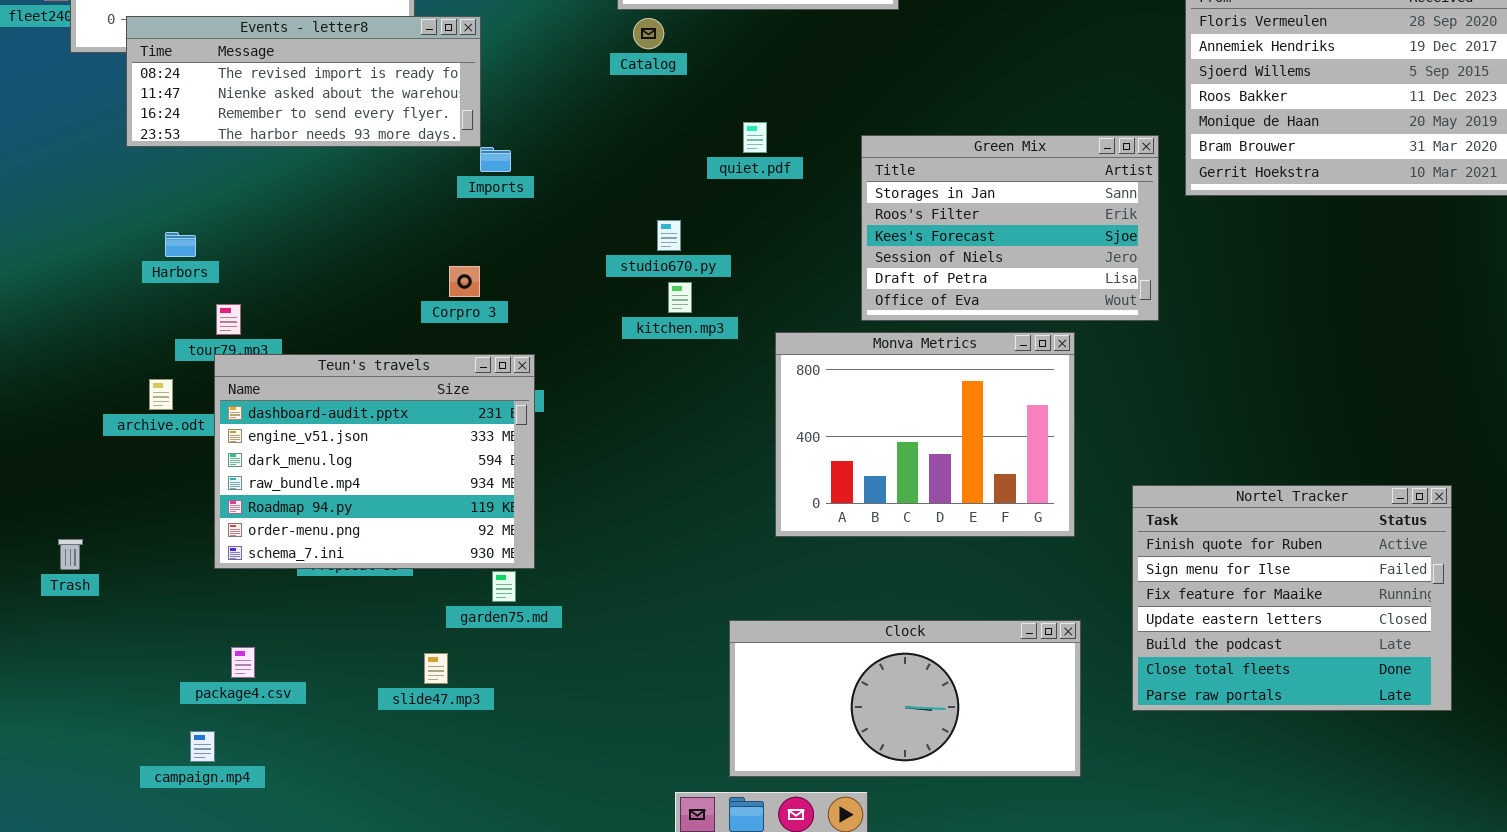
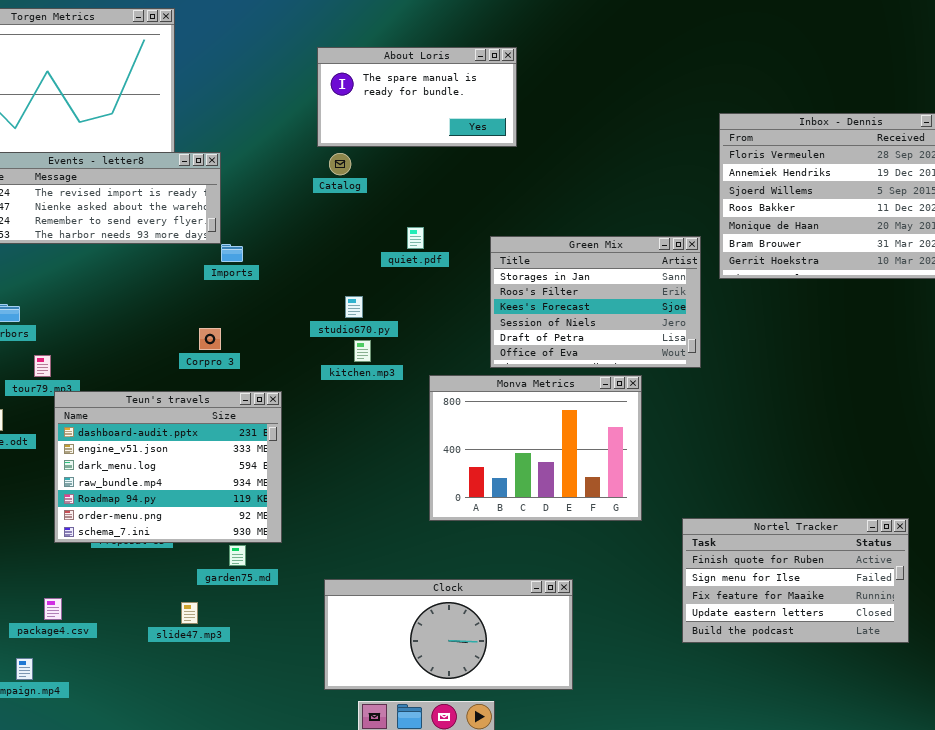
Teun's travels: [214,354,535,569] -> [54,391,282,543], moved
Nortel Tracker: [1132,485,1452,711] -> [682,518,909,643], resized
Clock: [729,620,1081,777] -> [324,579,573,690], moved

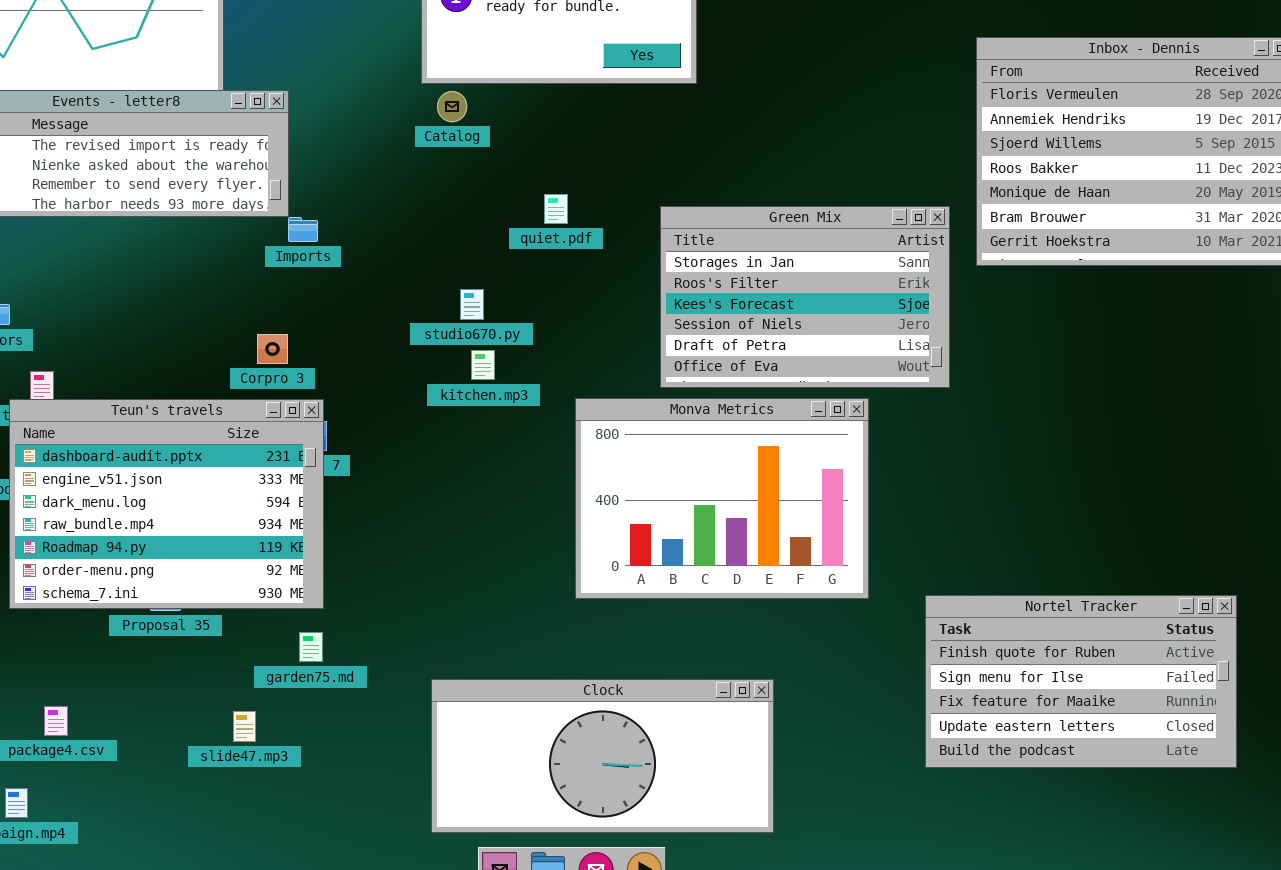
Teun's travels: [54,391,282,543] -> [9,399,324,609], moved

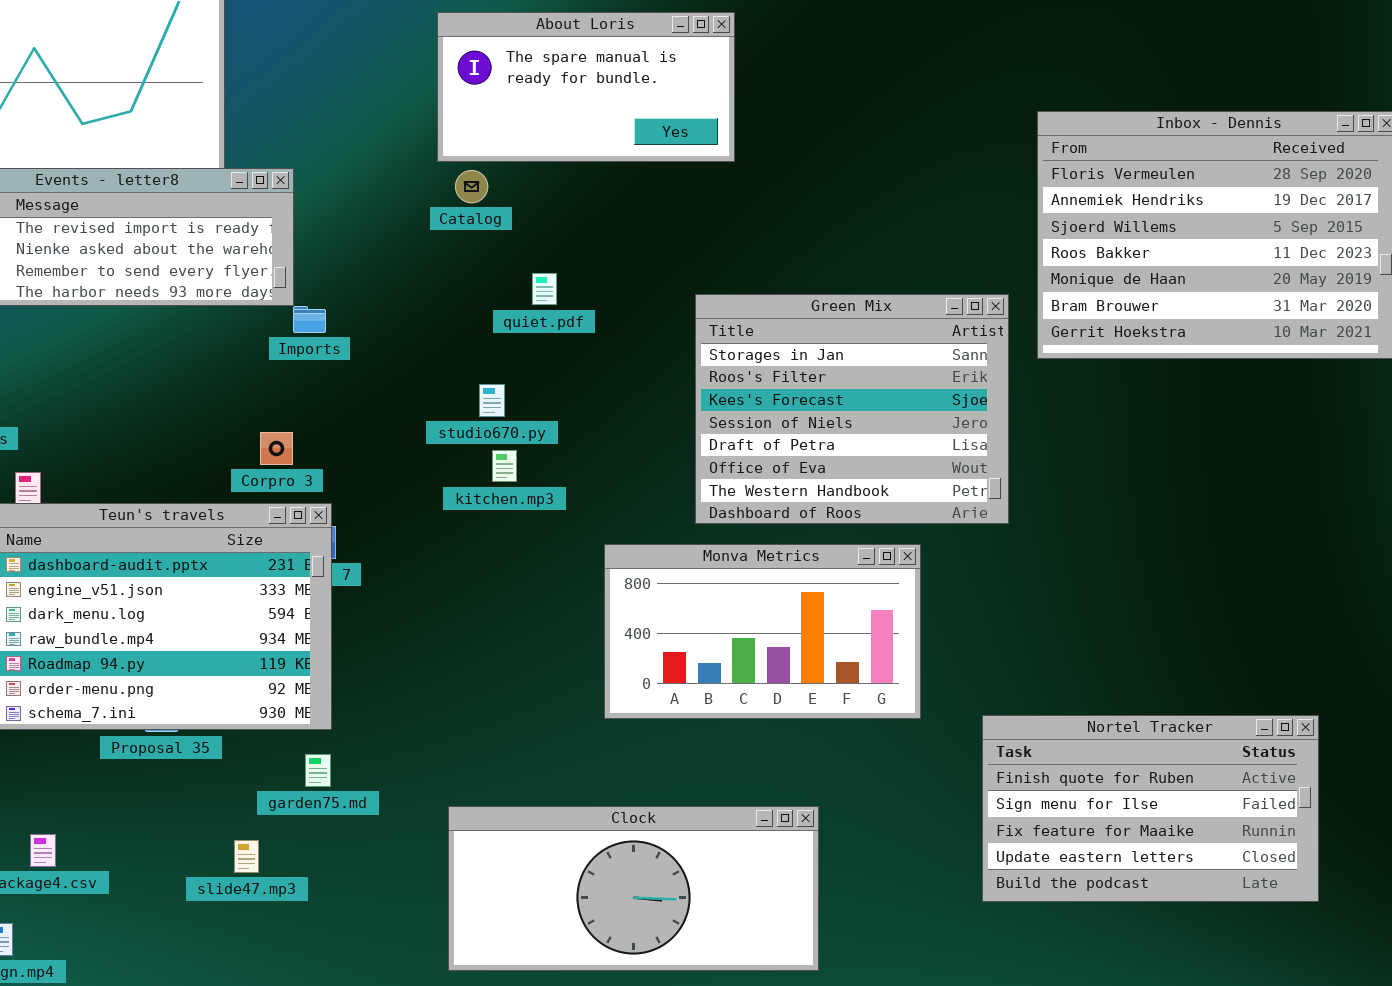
quiet.pdf: [544,194,568,224] -> [532,273,557,305], moved
Green Mix: [660,206,950,388] -> [695,294,1009,524], resized
Monva Metrics: [575,398,869,599] -> [604,544,921,719], resized

